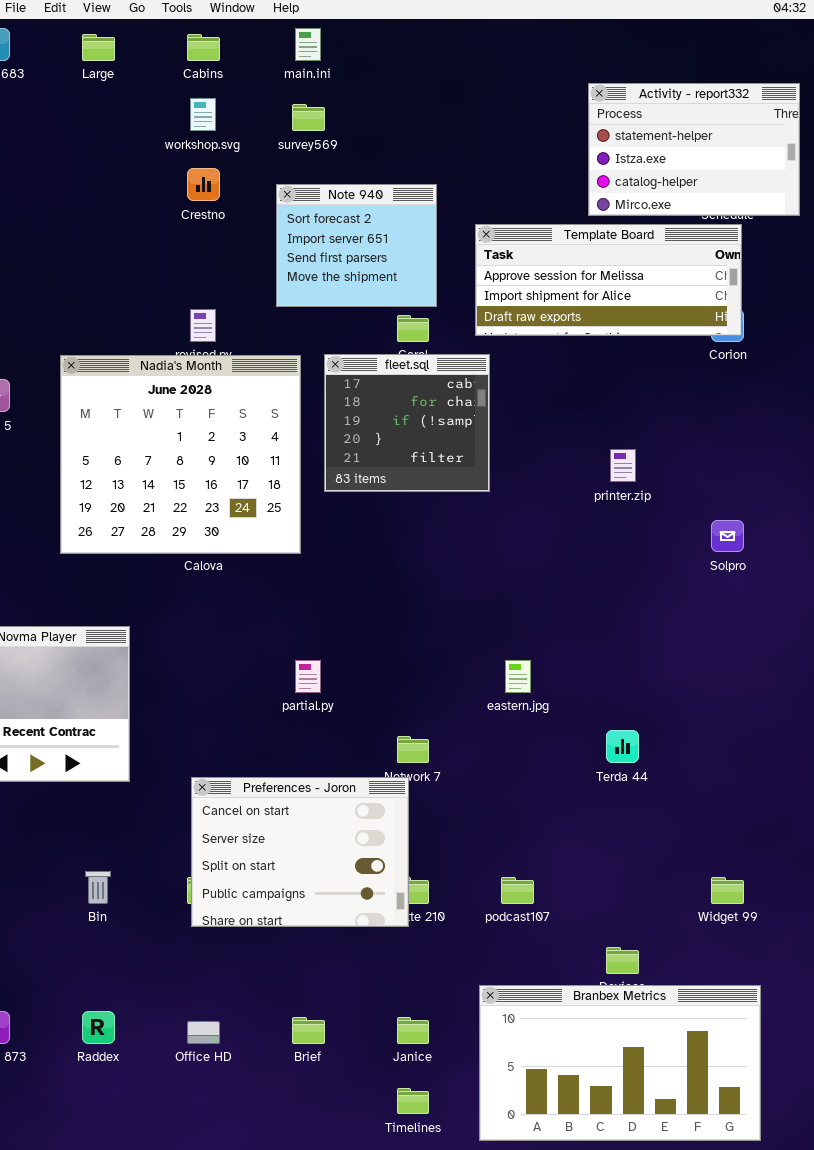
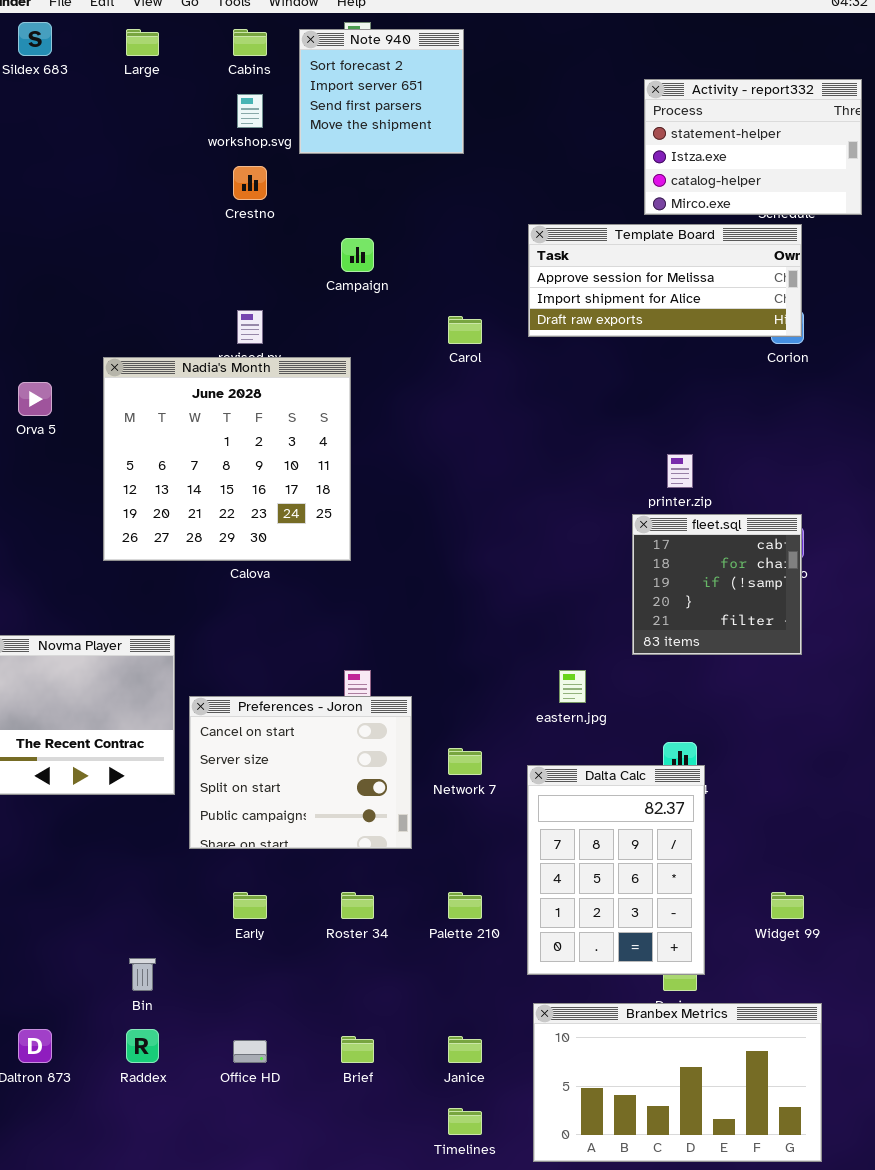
Note 940: [276,184,437,307] -> [299,29,464,154], moved
fleet.sql: [324,354,490,492] -> [632,514,802,655], moved
Dalta Calc: none -> [527,765,705,975], opened
Preferences - Joron: [191,777,409,927] -> [189,696,412,849], moved
Bin: [85,871,111,904] -> [129,958,156,991], moved

